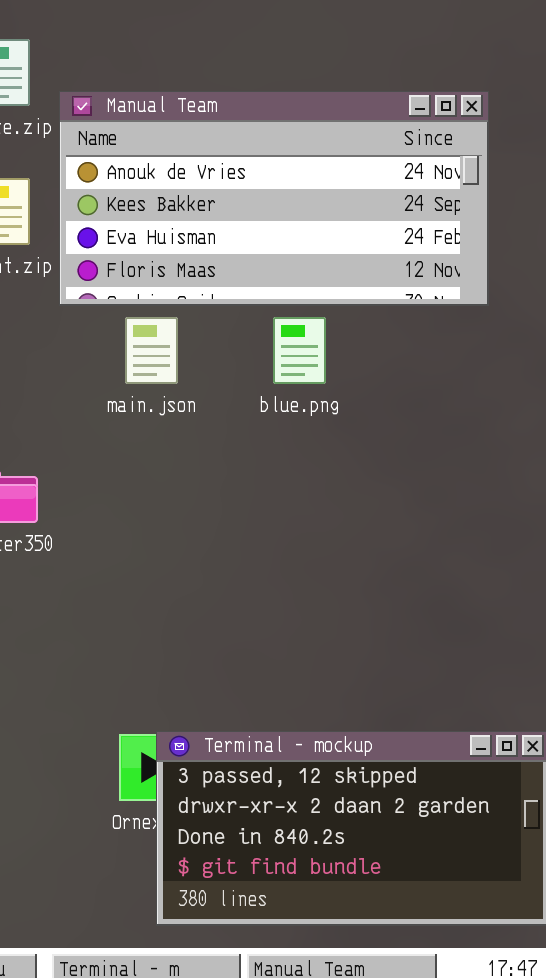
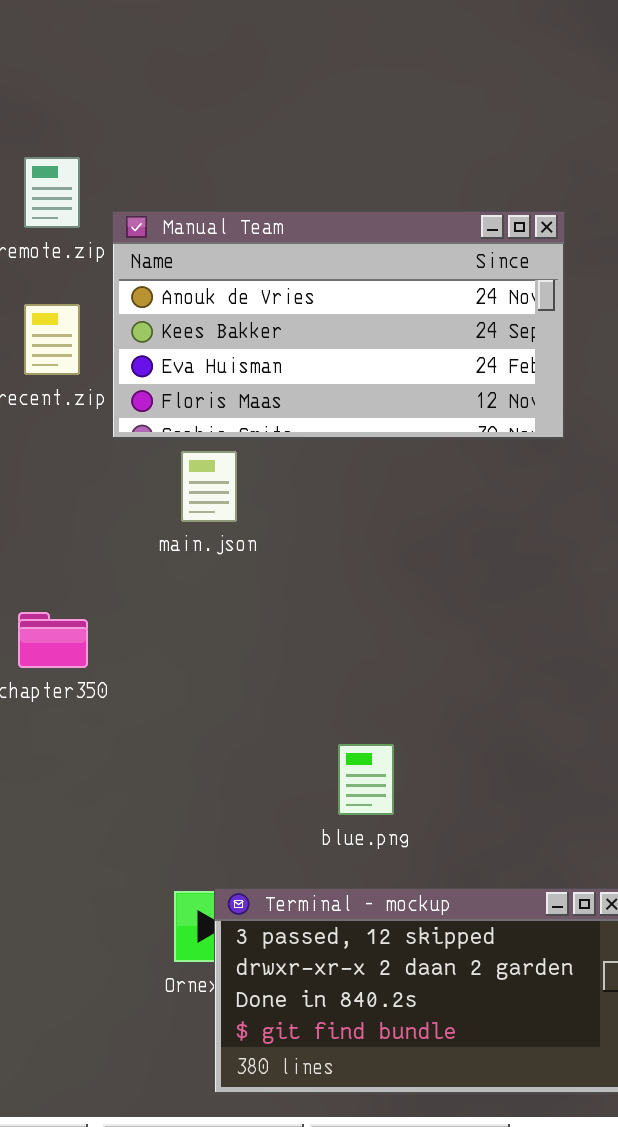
blue.png: [273,317,326,384] -> [338,744,394,815], moved

